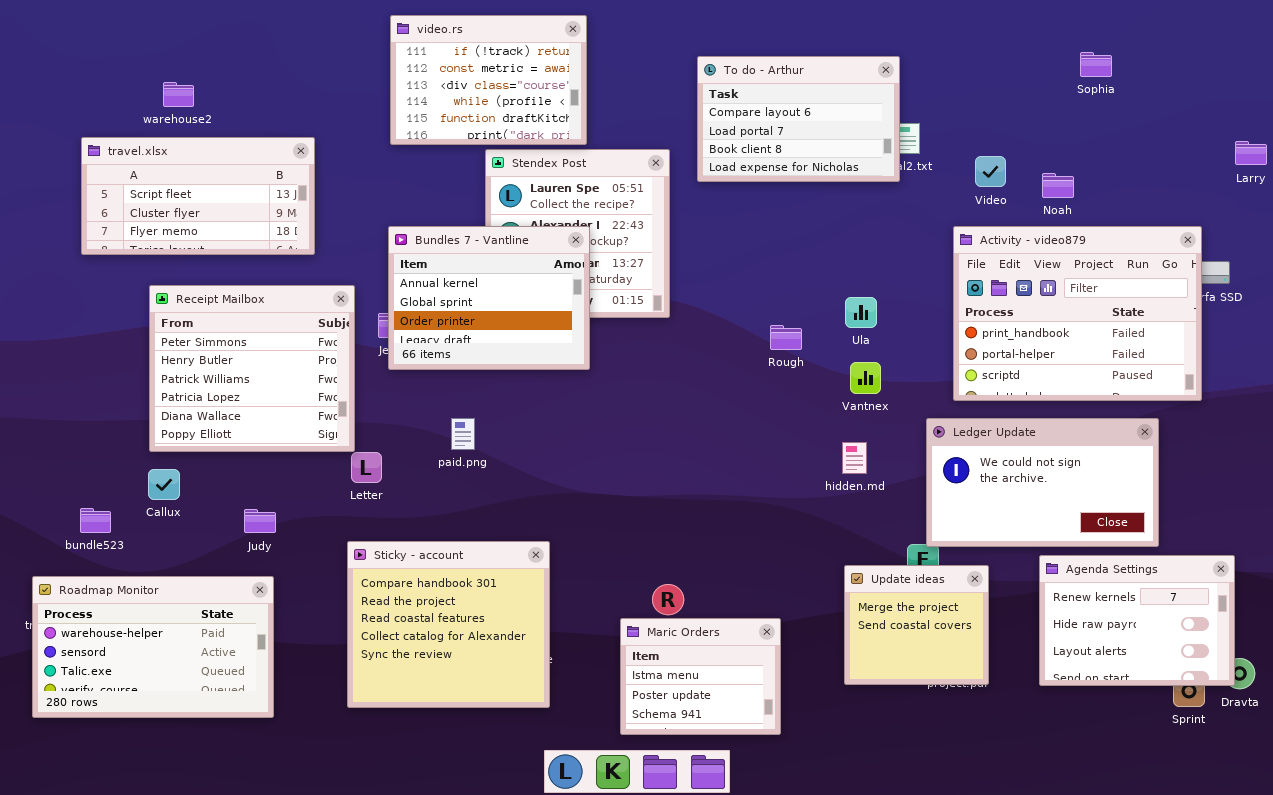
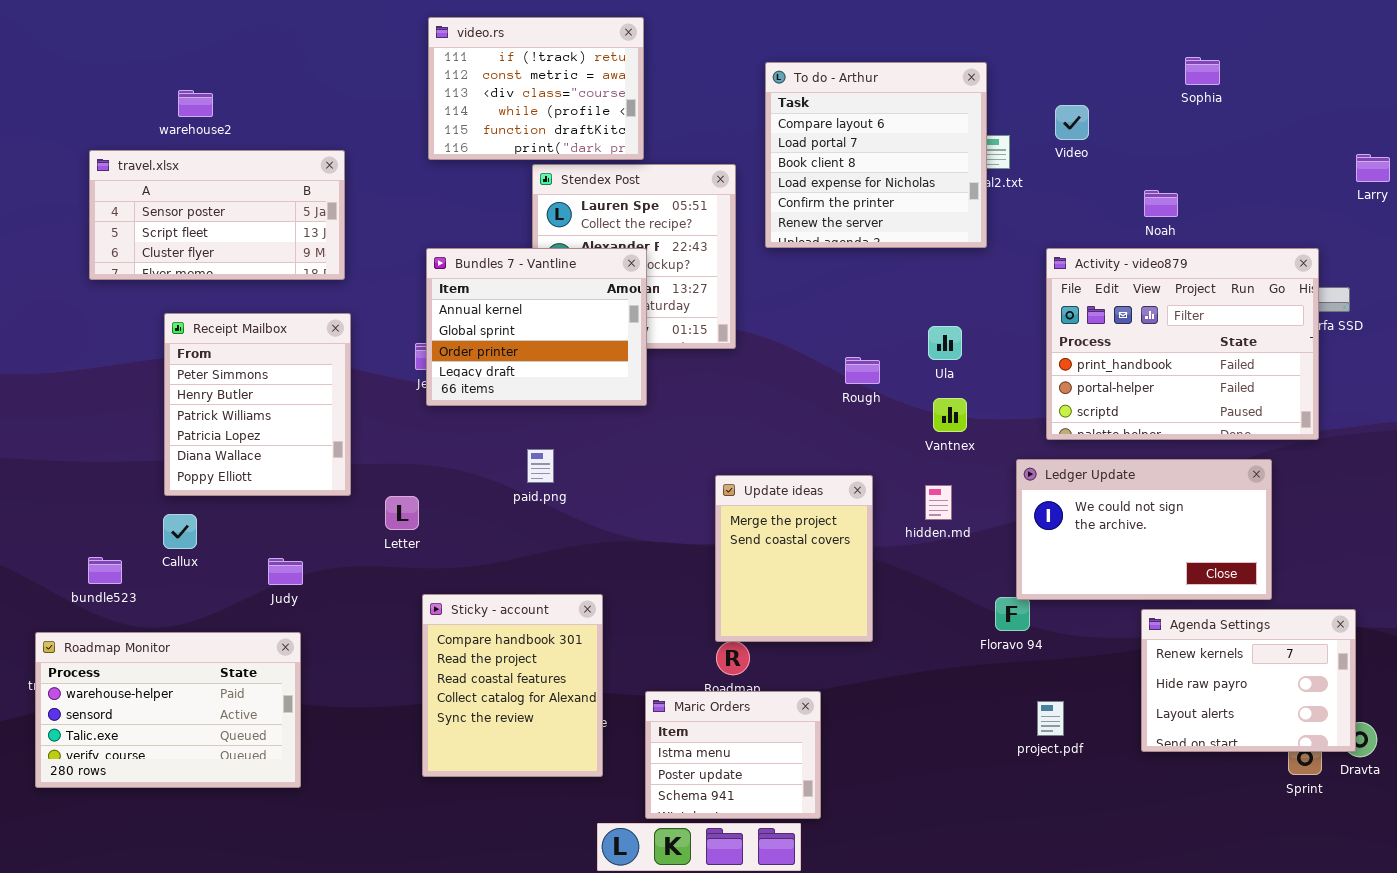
To do - Arthur: [697,56,900,182] -> [765,62,987,248], resized
travel.xlsx: [81,137,315,255] -> [89,150,345,280], scrolled up 1 row
Video: [975,156,1006,187] -> [1055,105,1089,140], moved
Receipt Mailbox: [149,285,355,452] -> [164,313,351,496], resized
paid.png: [451,418,475,450] -> [527,449,554,483], moved
Sticky - account: [347,541,550,708] -> [422,594,603,777], resized
Update ideas: [844,565,989,685] -> [715,475,873,642], moved, resized
Maric Orders: [620,618,781,735] -> [645,691,821,819], moved

